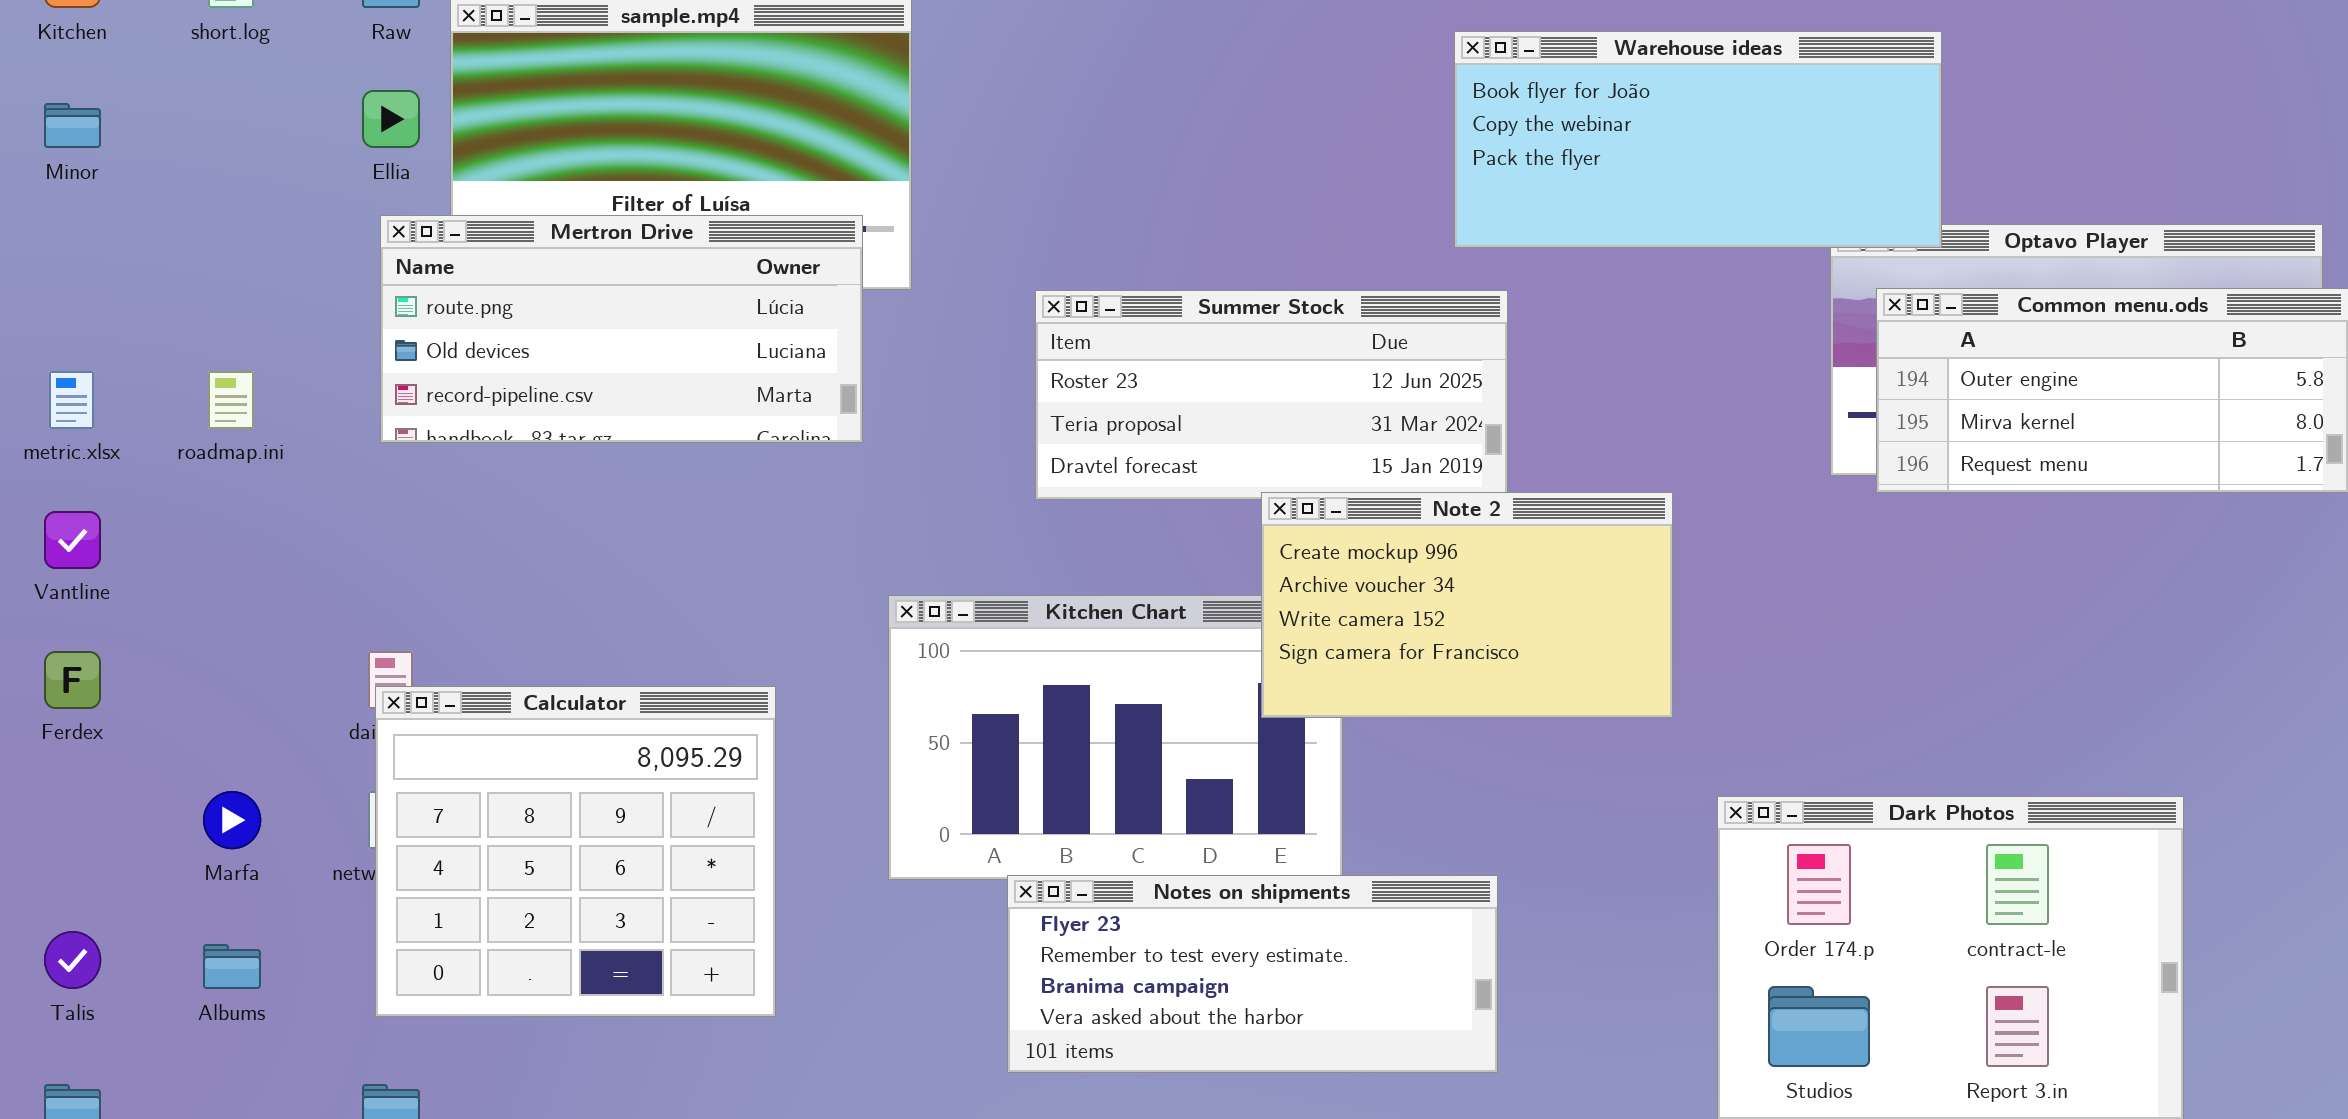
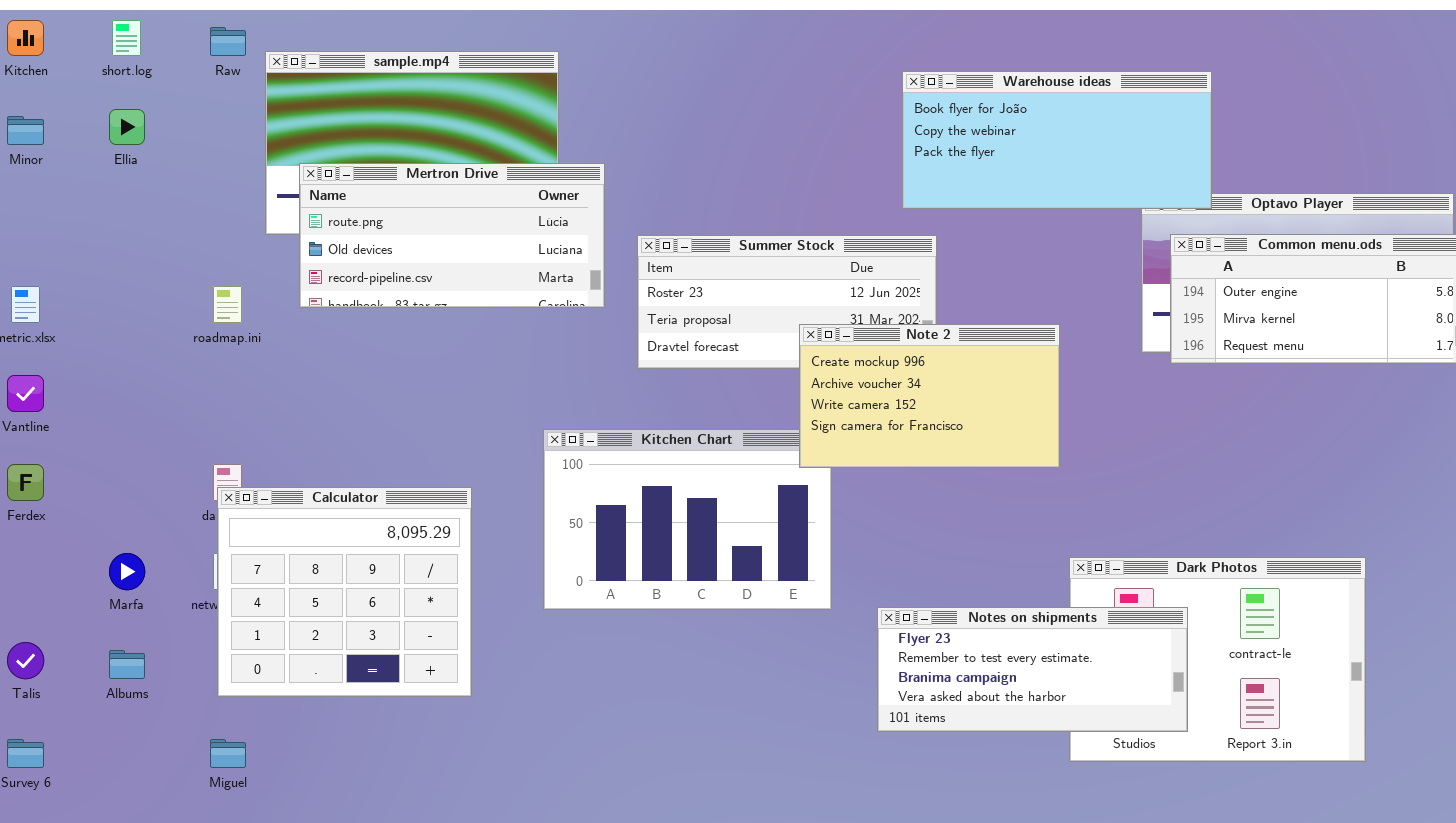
Ellia: [362,90,420,148] -> [109,109,145,145], moved
Mertron Drive: [380,215,863,443] -> [299,163,605,308], moved
roadmap.ini: [208,371,254,429] -> [213,286,242,323], moved
Note 2: [1261,492,1673,718] -> [799,324,1060,468], moved
Notes on shipments: [1007,875,1498,1073] -> [877,607,1188,732], moved

